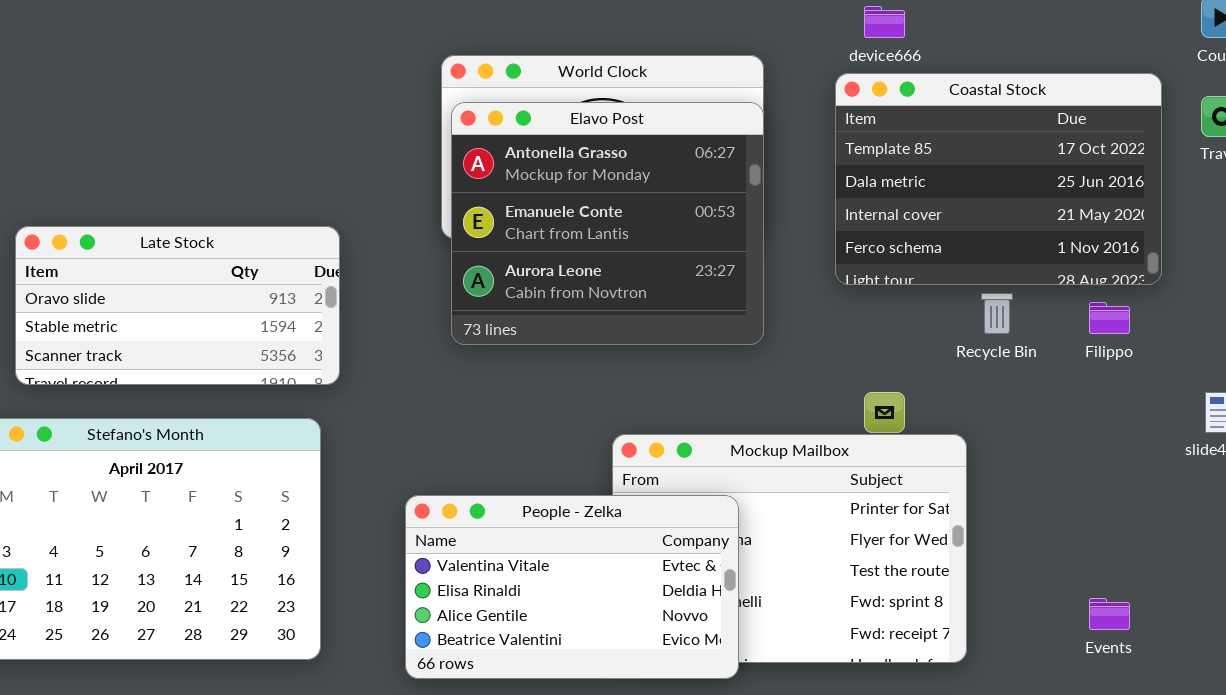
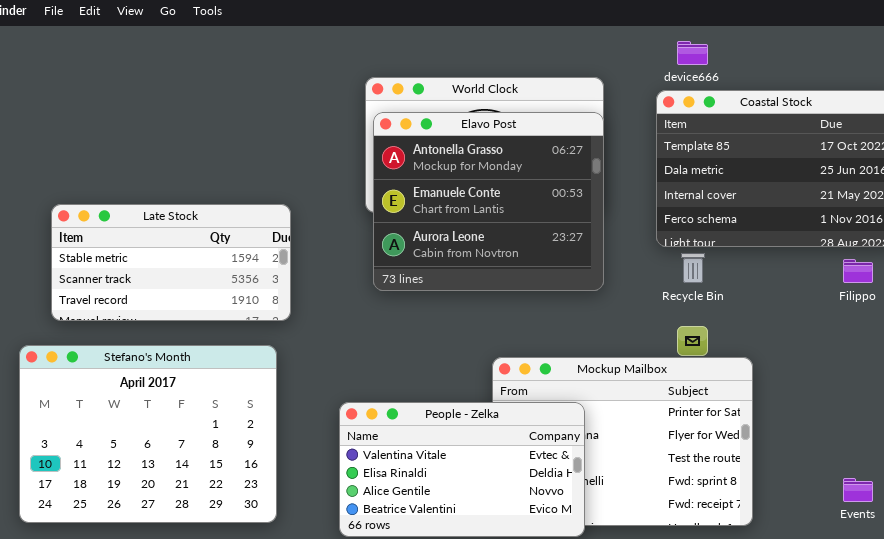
Late Stock: [15,226,340,385] -> [51,204,291,321], scrolled down 1 row
Recycle Bin: [981,293,1013,334] -> [681,253,705,283], moved

